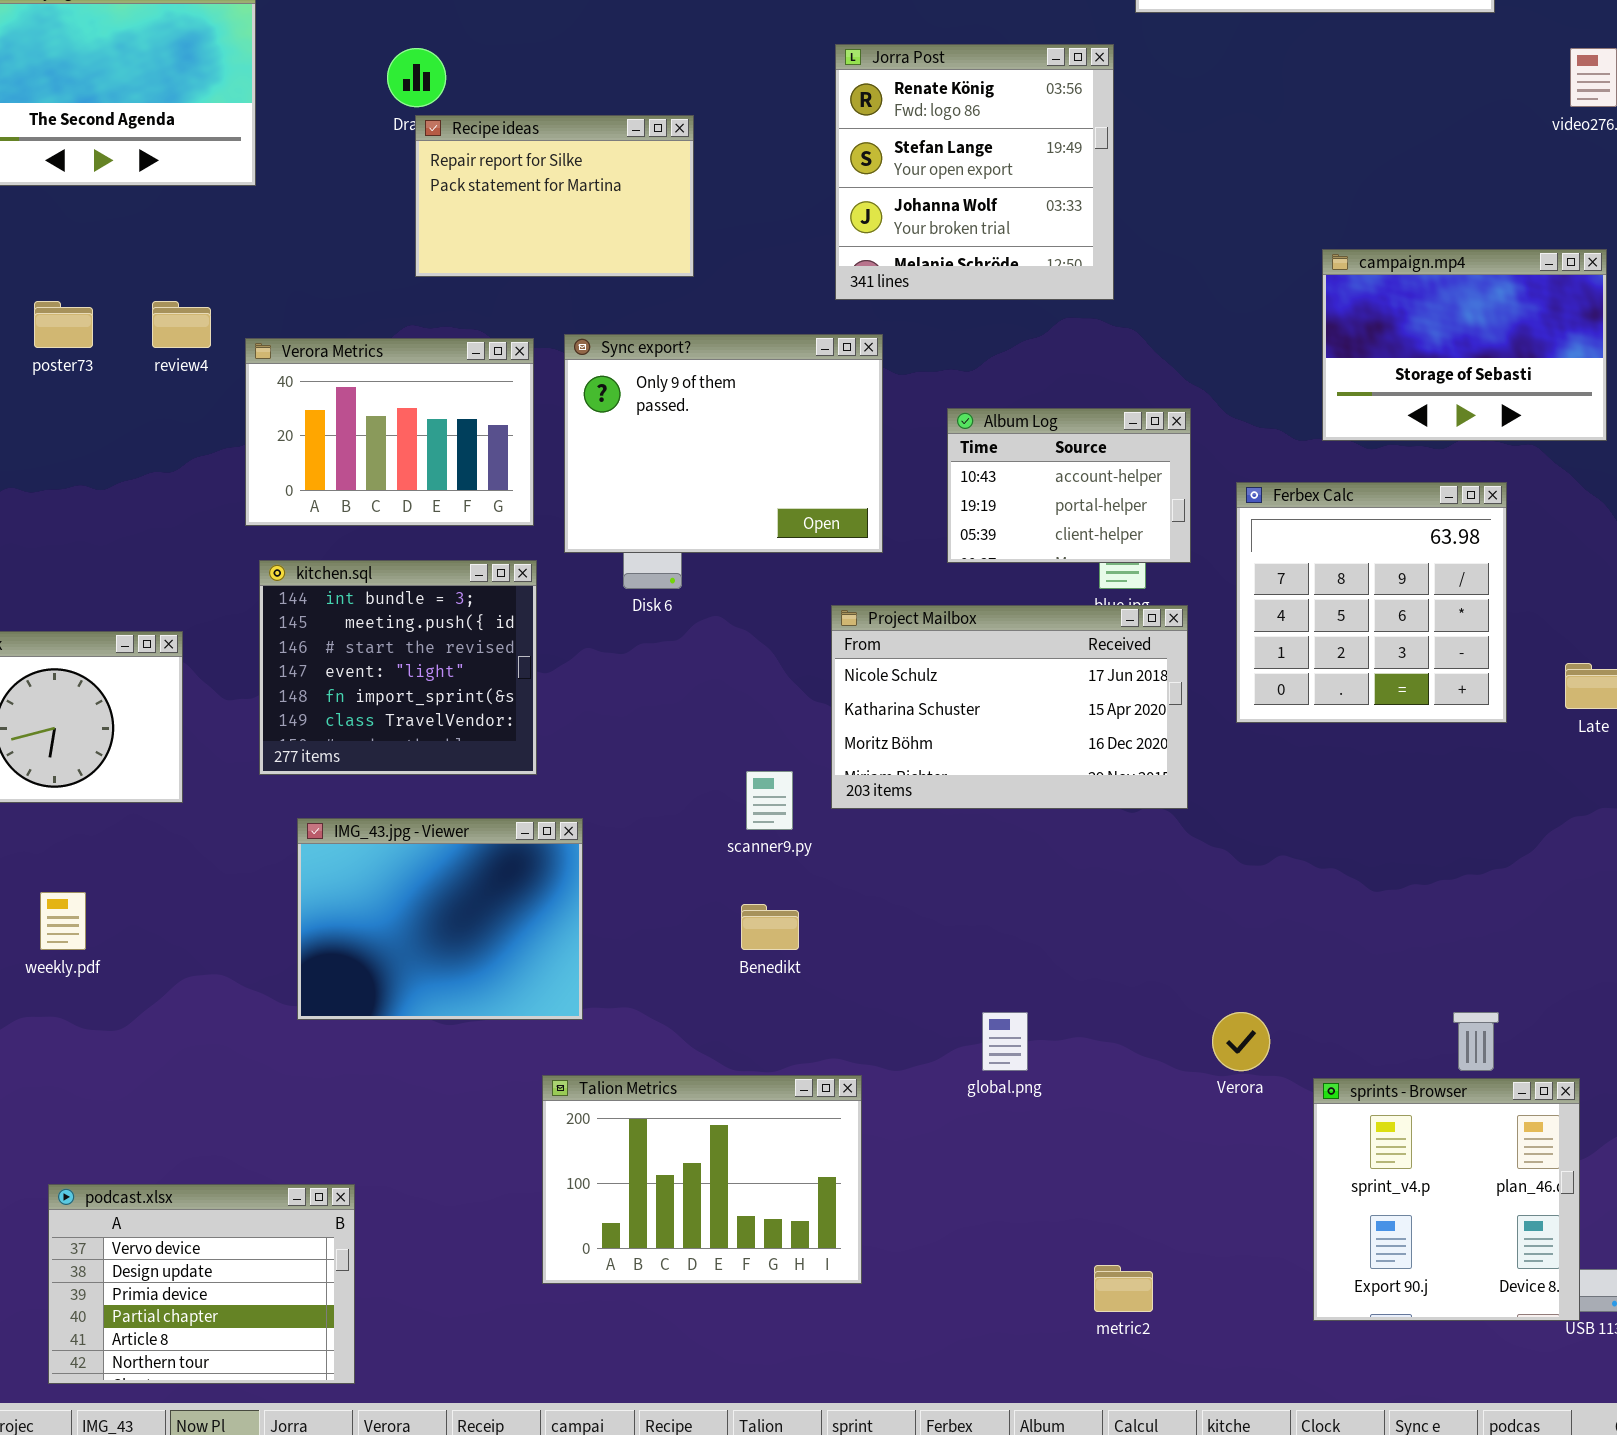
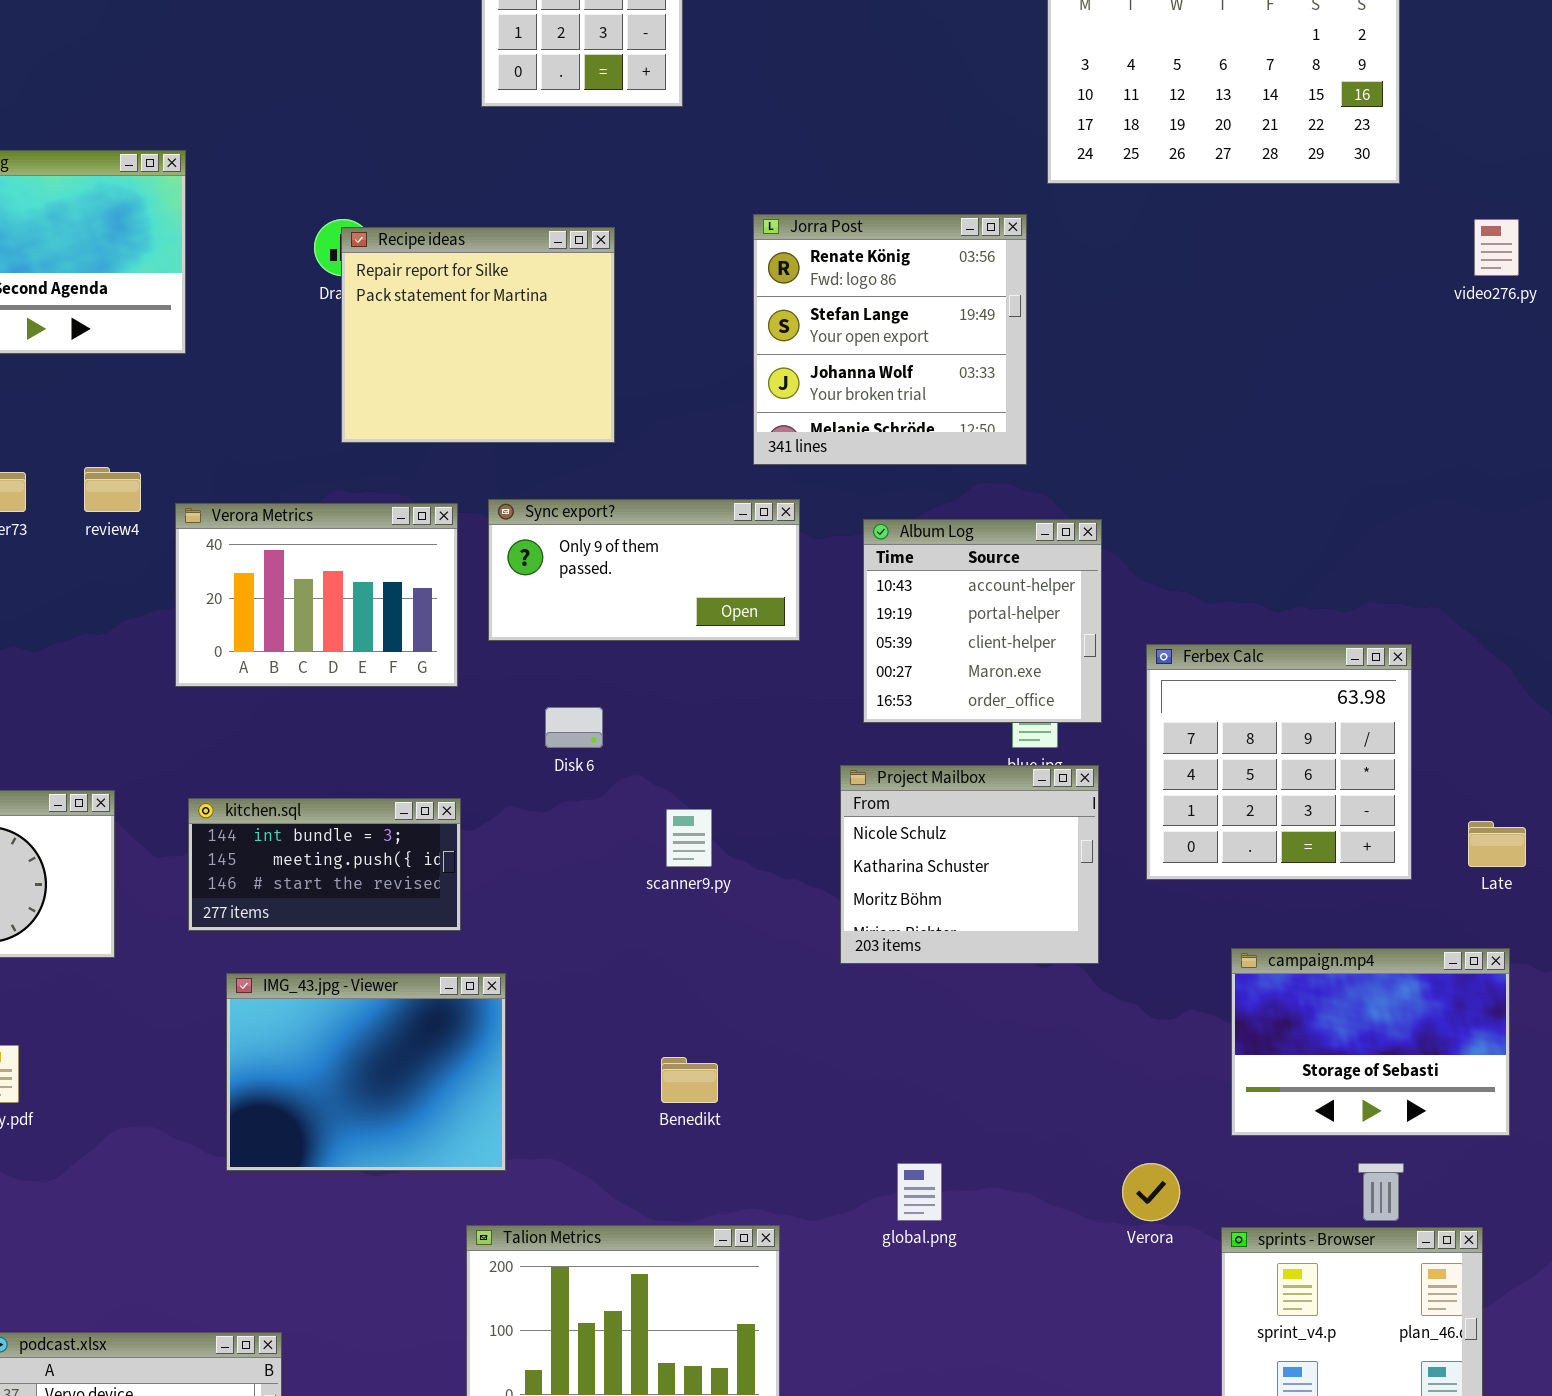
Recipe ideas: [415,115,694,277] -> [341,227,615,443], resized
campaign.mp4: [1322,249,1607,441] -> [1231,948,1510,1136], moved
Sync export?: [564,334,883,553] -> [488,499,800,641], resized
Album Log: [947,408,1191,563] -> [863,519,1102,723], resized
kitchen.sql: [259,560,537,775] -> [188,798,461,931], resized
Project Mailbox: [831,605,1188,809] -> [840,765,1099,964], resized
scanner9.py: [746,771,793,830] -> [666,809,712,867], moved

